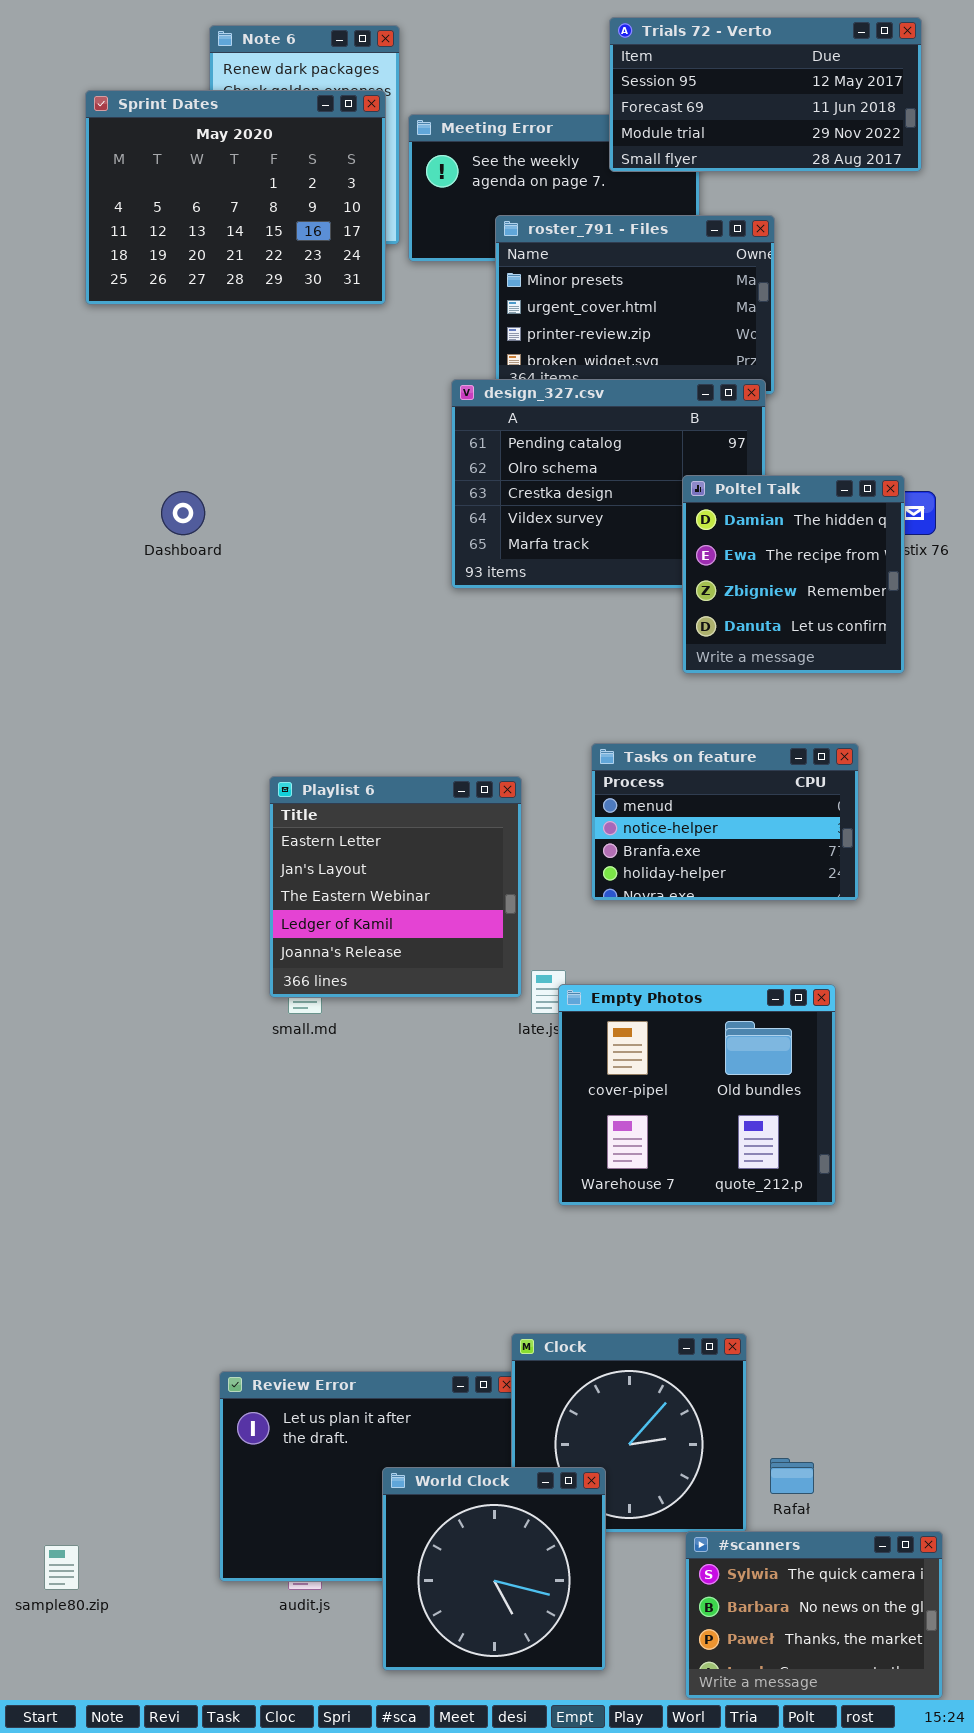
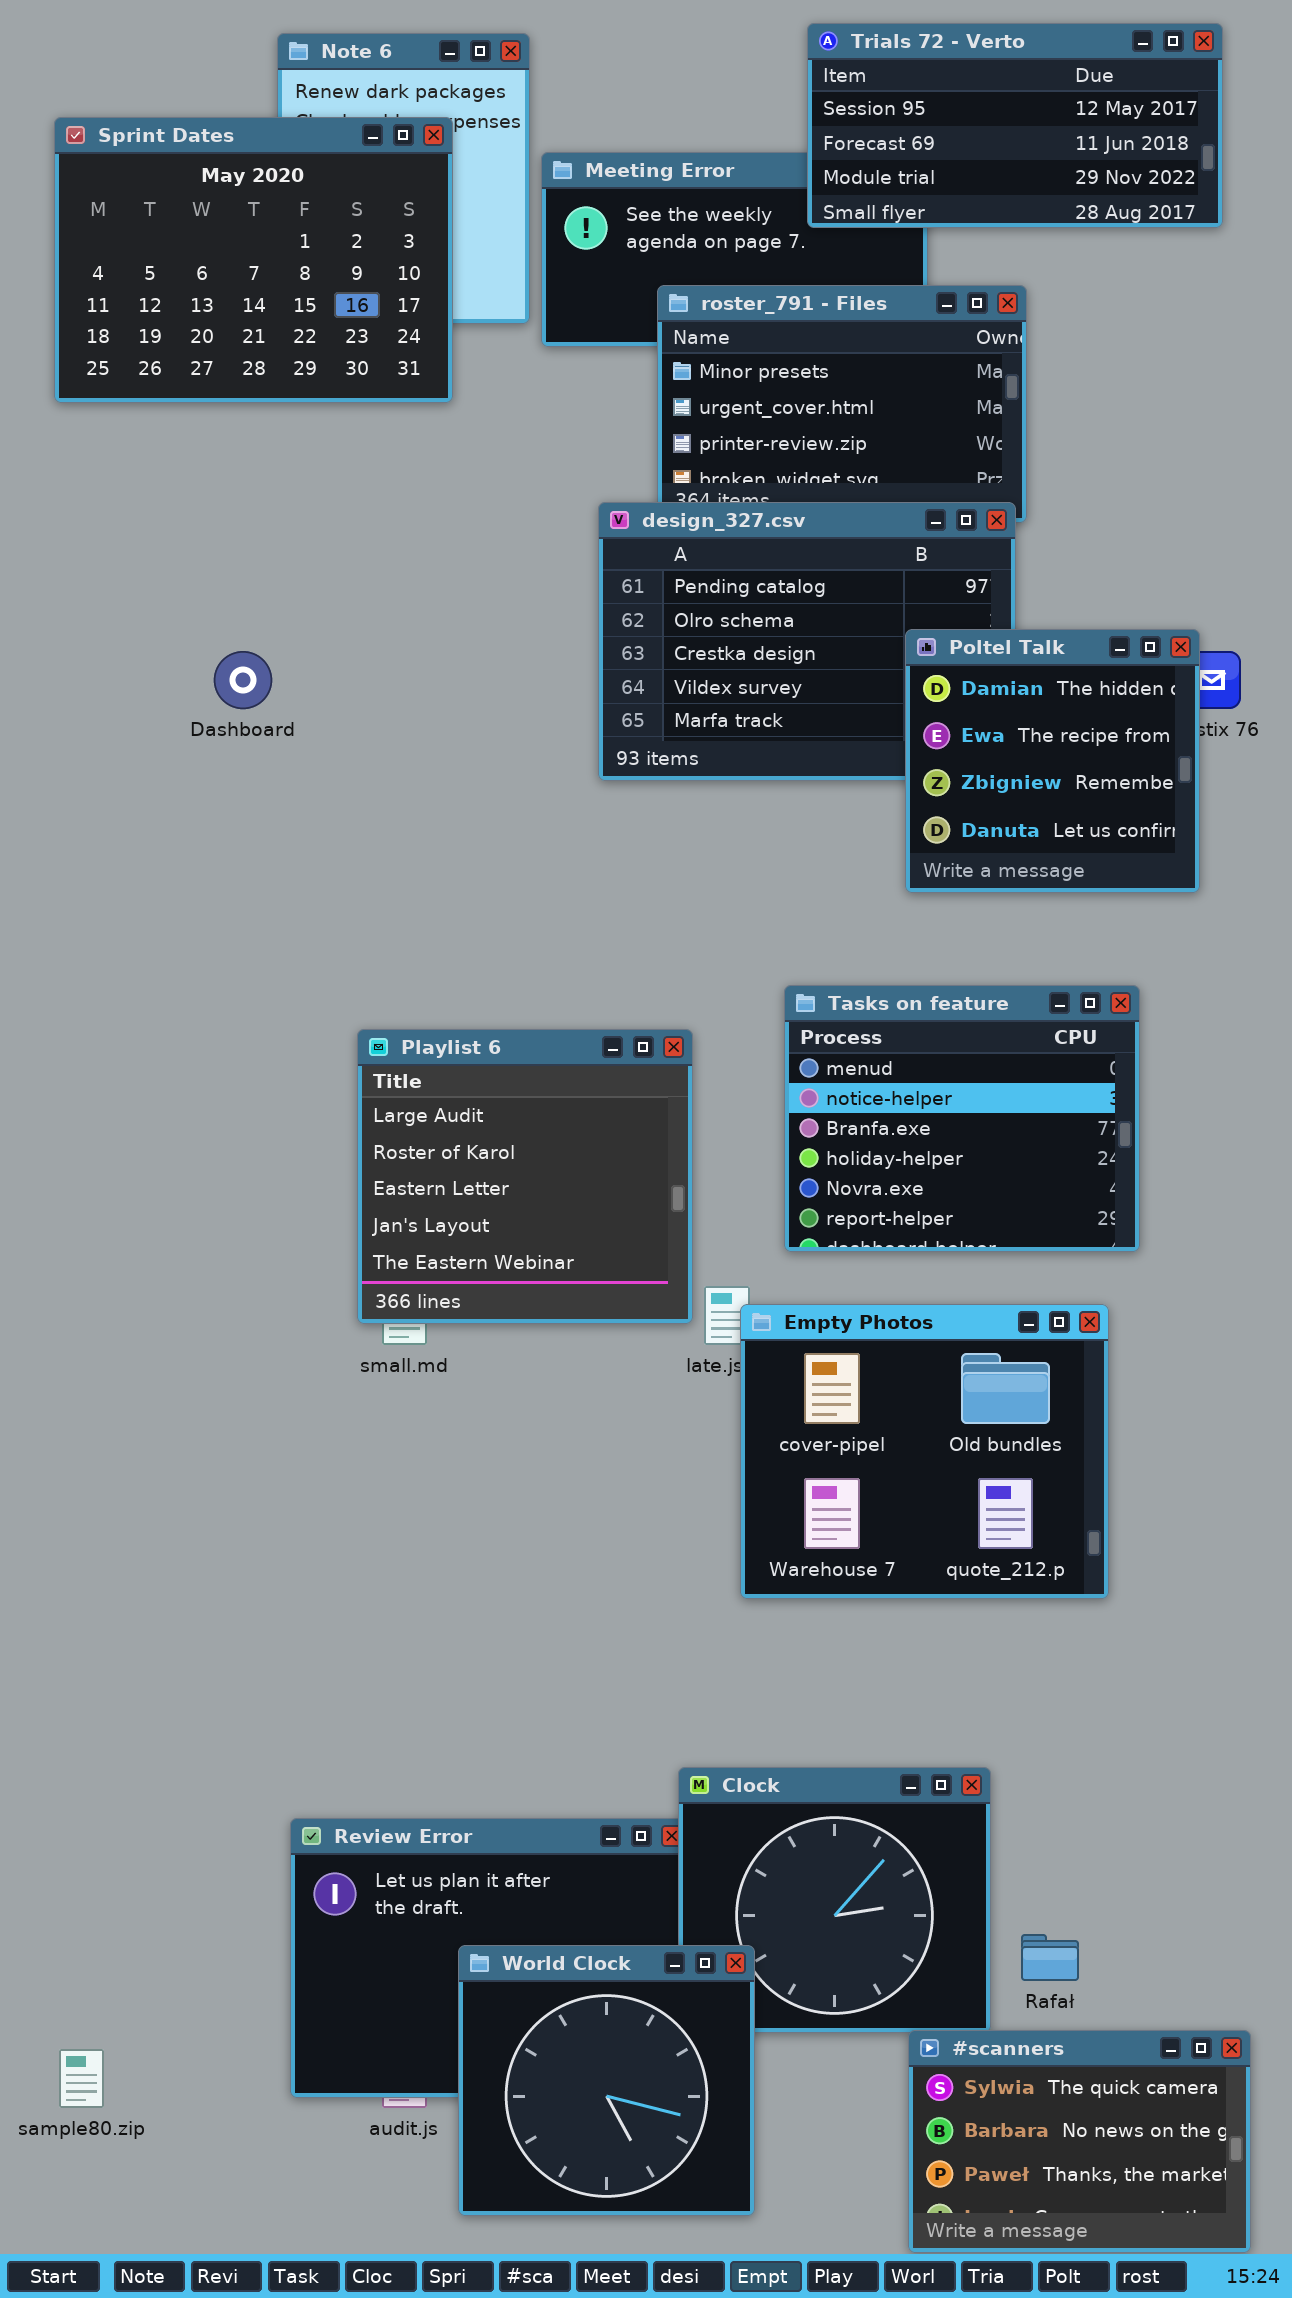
Sprint Dates: [85,90,386,305] -> [54,117,453,403], moved
Tasks on feature: [591,743,859,901] -> [784,985,1140,1252], resized
Playlist 6: [269,776,522,998] -> [357,1029,693,1324], scrolled up 2 rows
World Clock: [382,1467,606,1671] -> [458,1945,755,2216], moved

